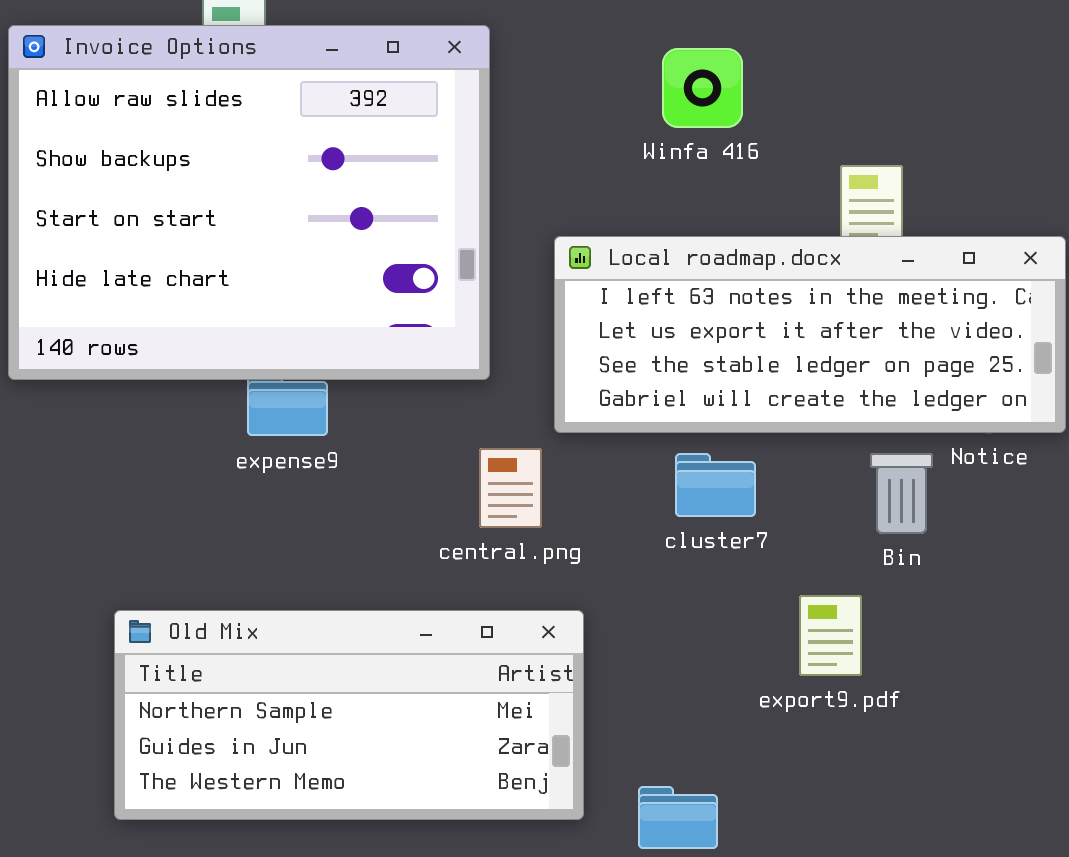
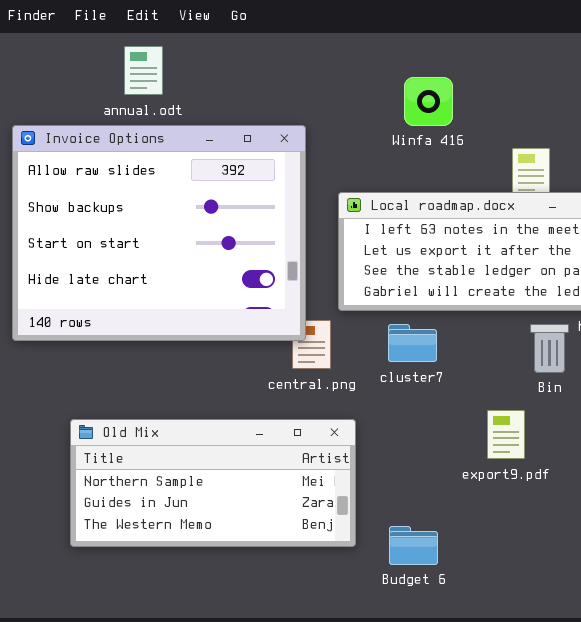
Invoice Options: [8,25,490,380] -> [12,125,306,341], moved
cluster7: [675,453,756,517] -> [388,324,437,362], moved

